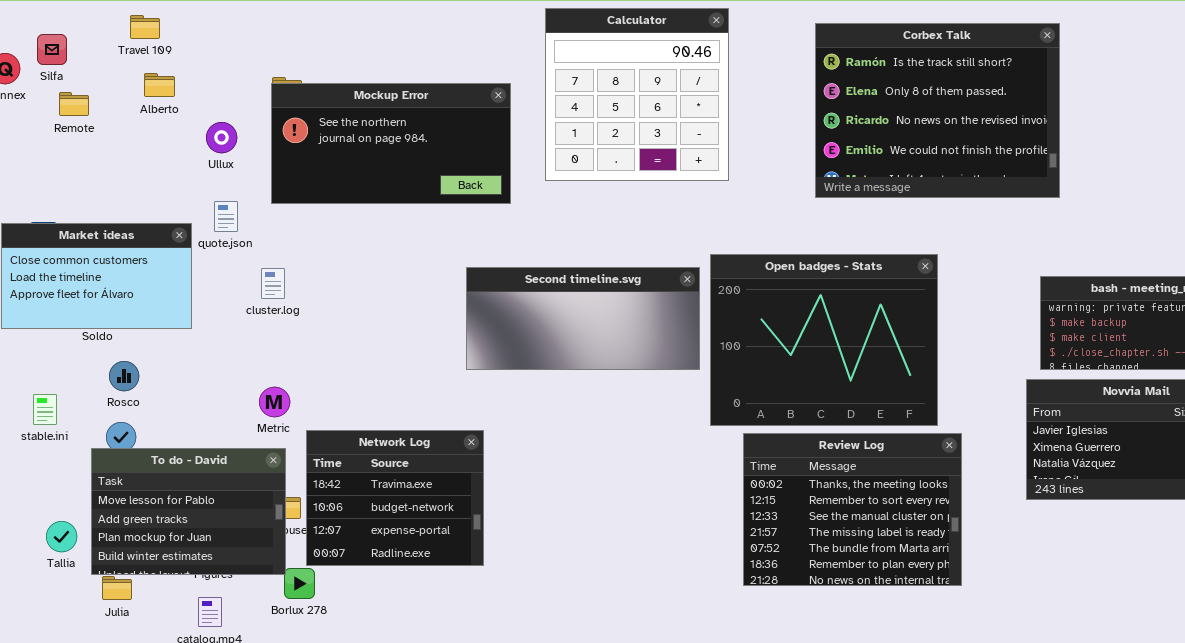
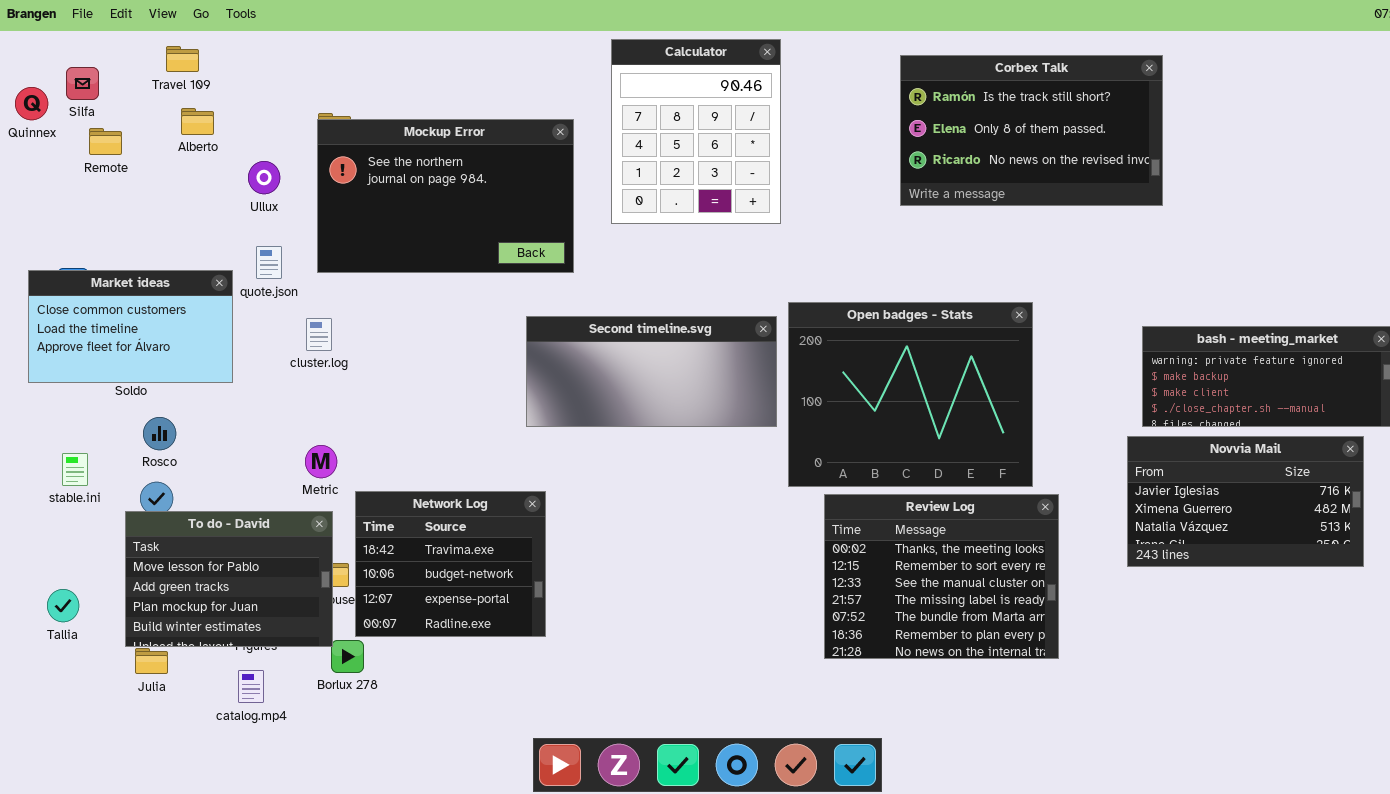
Calculator: [545,8,729,181] -> [611,39,781,224], resized
Corbex Talk: [815,23,1060,198] -> [900,55,1163,206], resized
Mockup Error: [271,83,511,204] -> [317,119,574,273], resized
Tallia: [46,521,77,552] -> [47,589,79,622], moved

